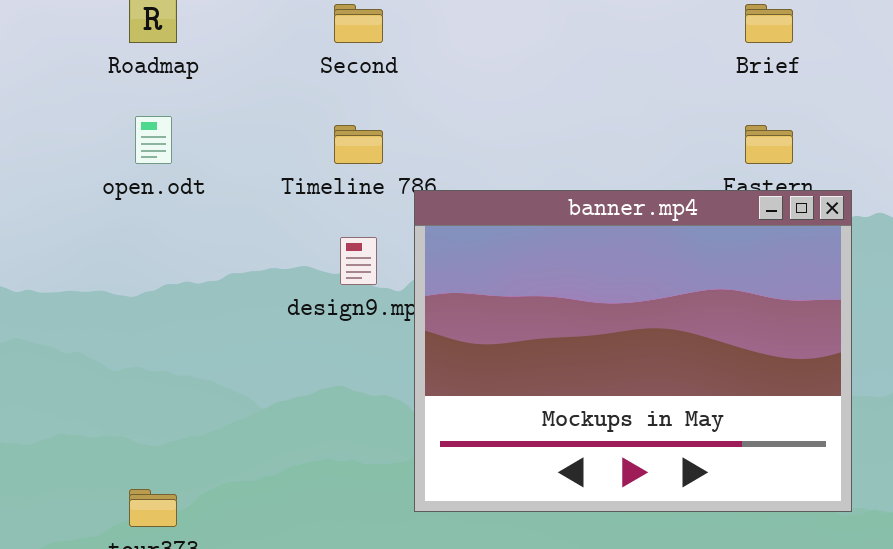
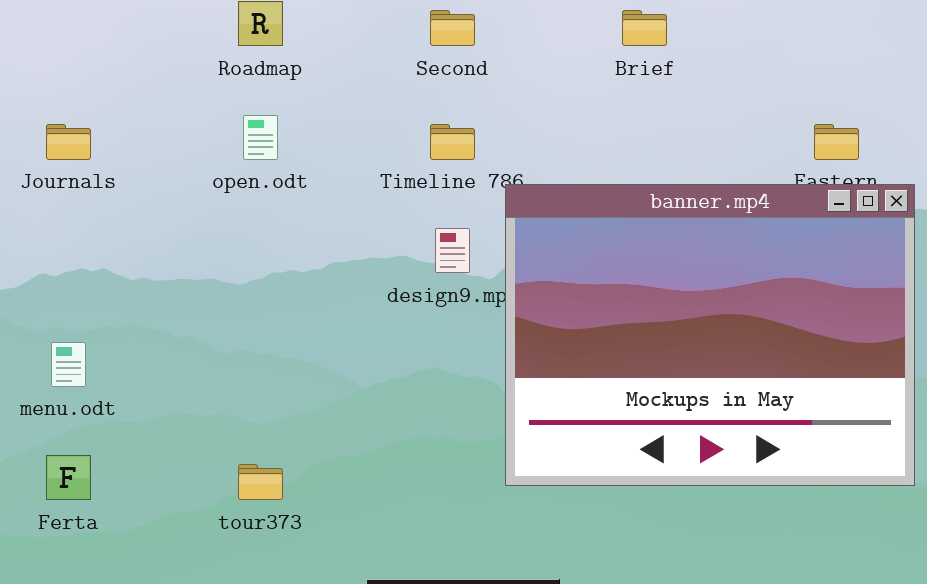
Brief: [745,4,793,43] -> [622,10,667,46], moved

